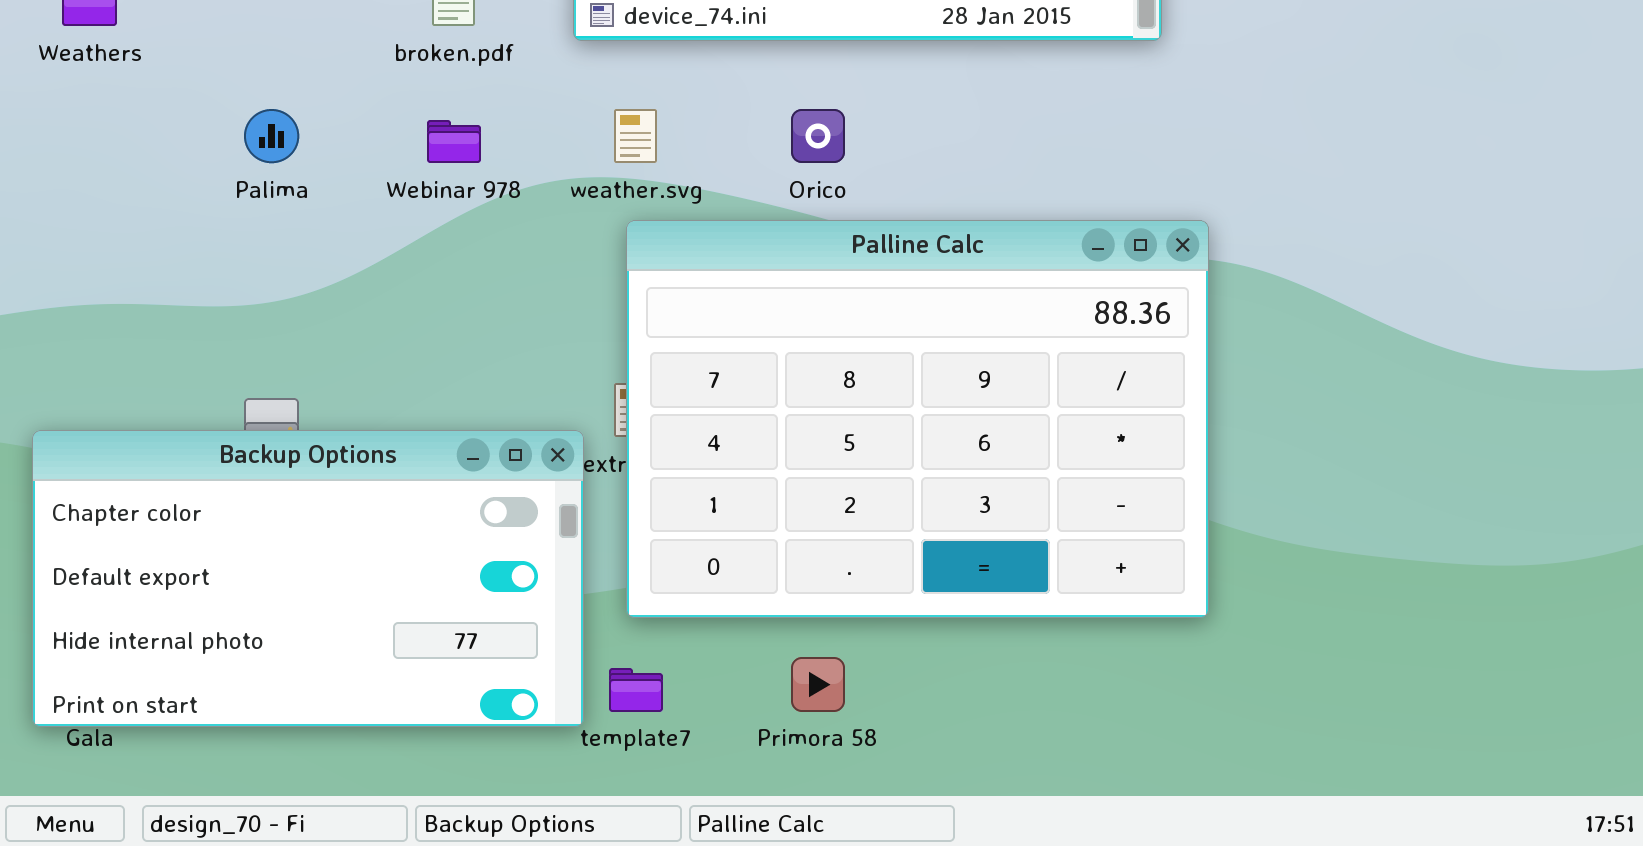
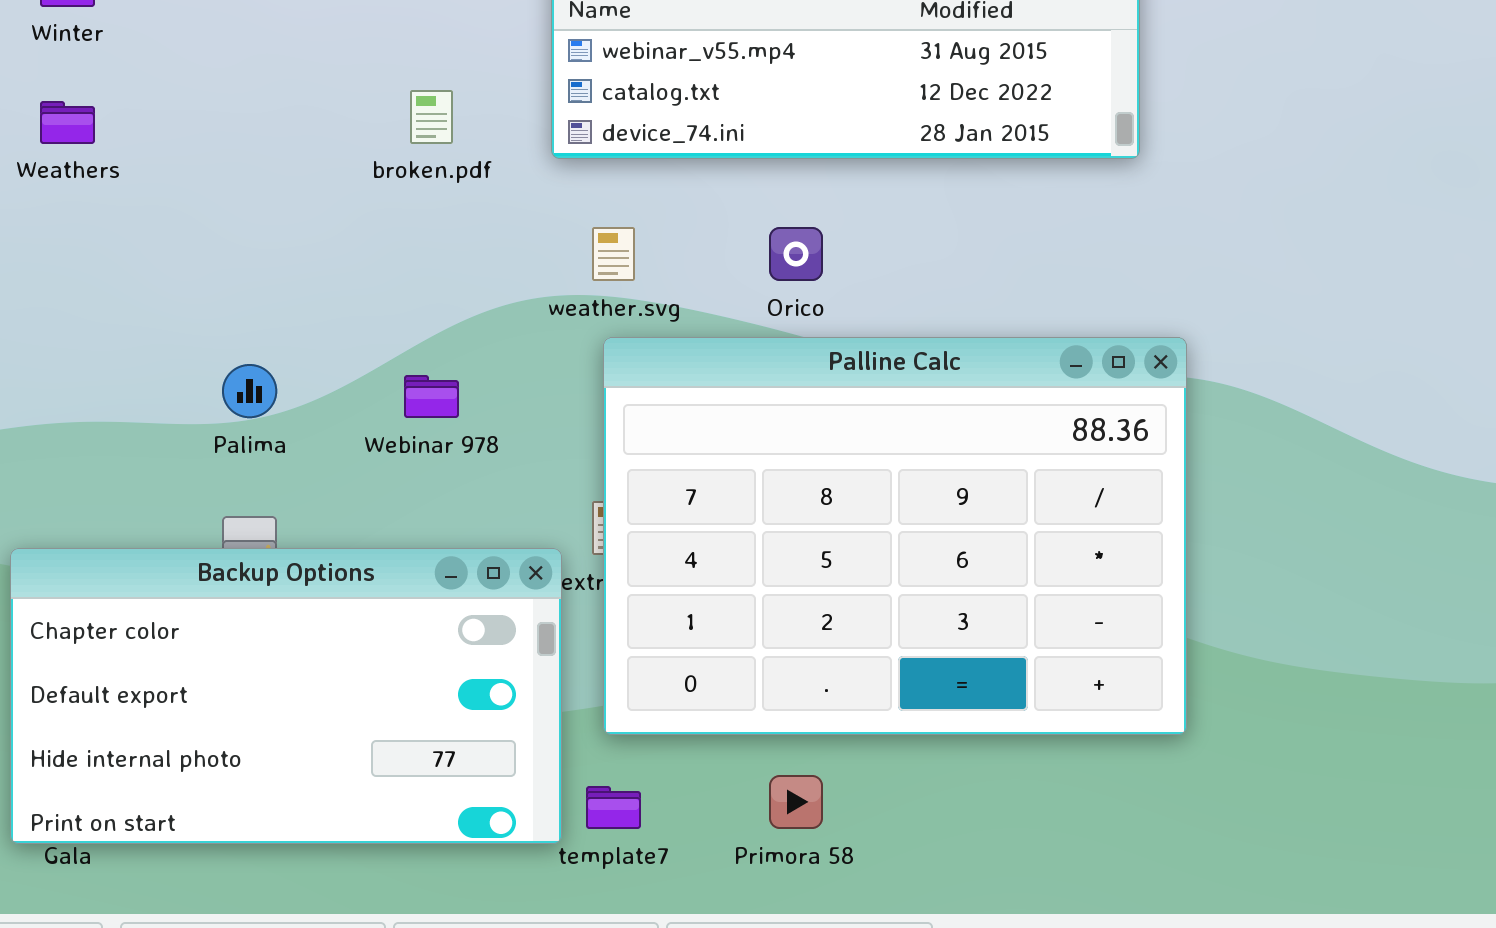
Palima: [244,109,299,163] -> [222,364,277,418], moved
Webinar 978: [427,120,481,163] -> [404,375,459,418], moved

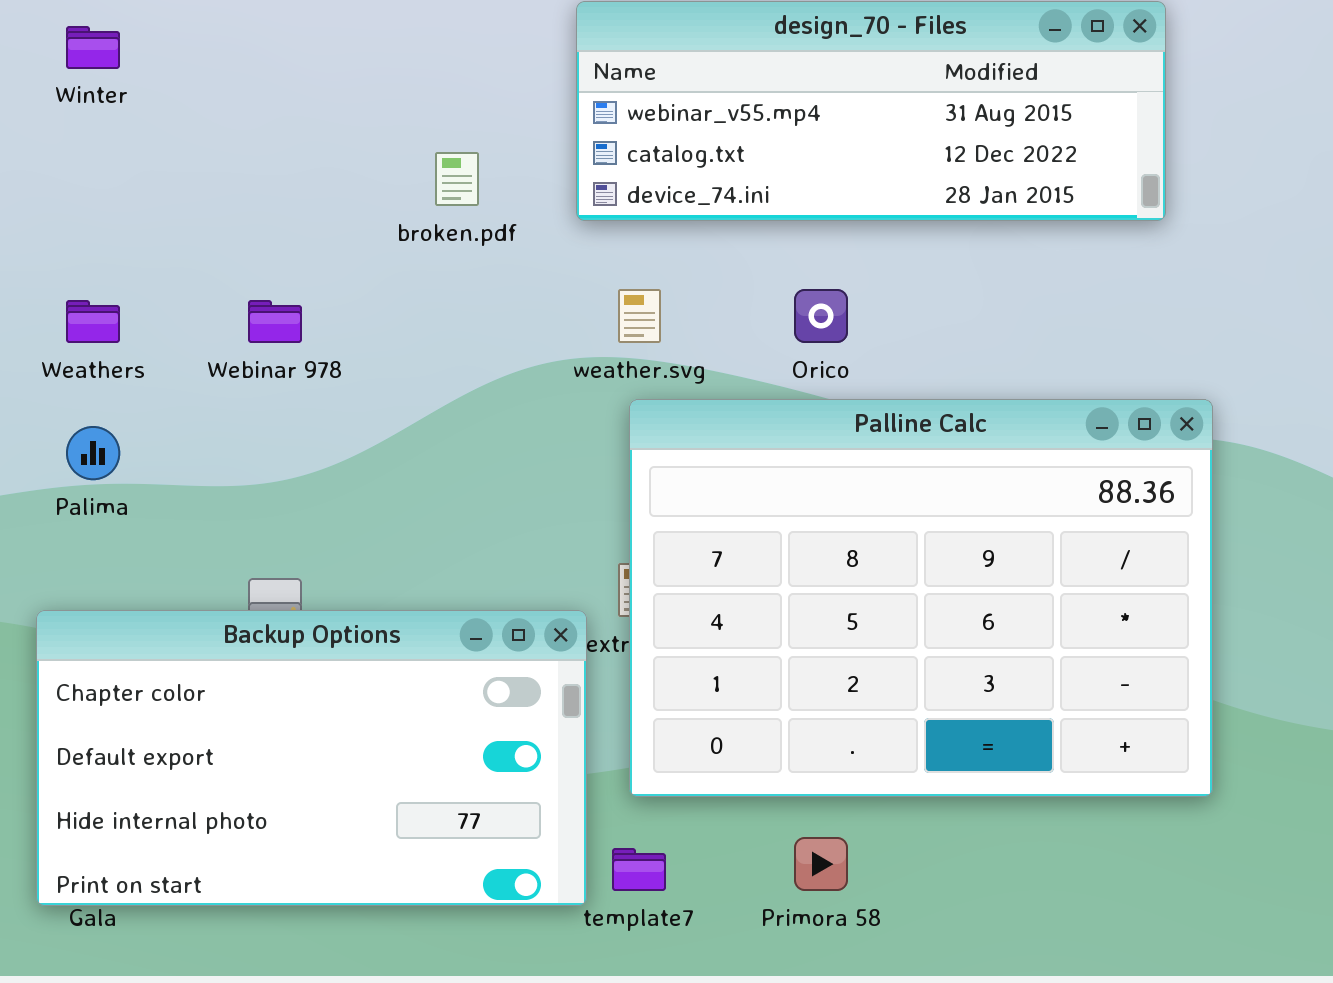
Weathers: [40,101,95,144] -> [66,300,120,343], moved
Palima: [222,364,277,418] -> [66,426,120,480], moved
Webinar 978: [404,375,459,418] -> [248,300,302,343], moved

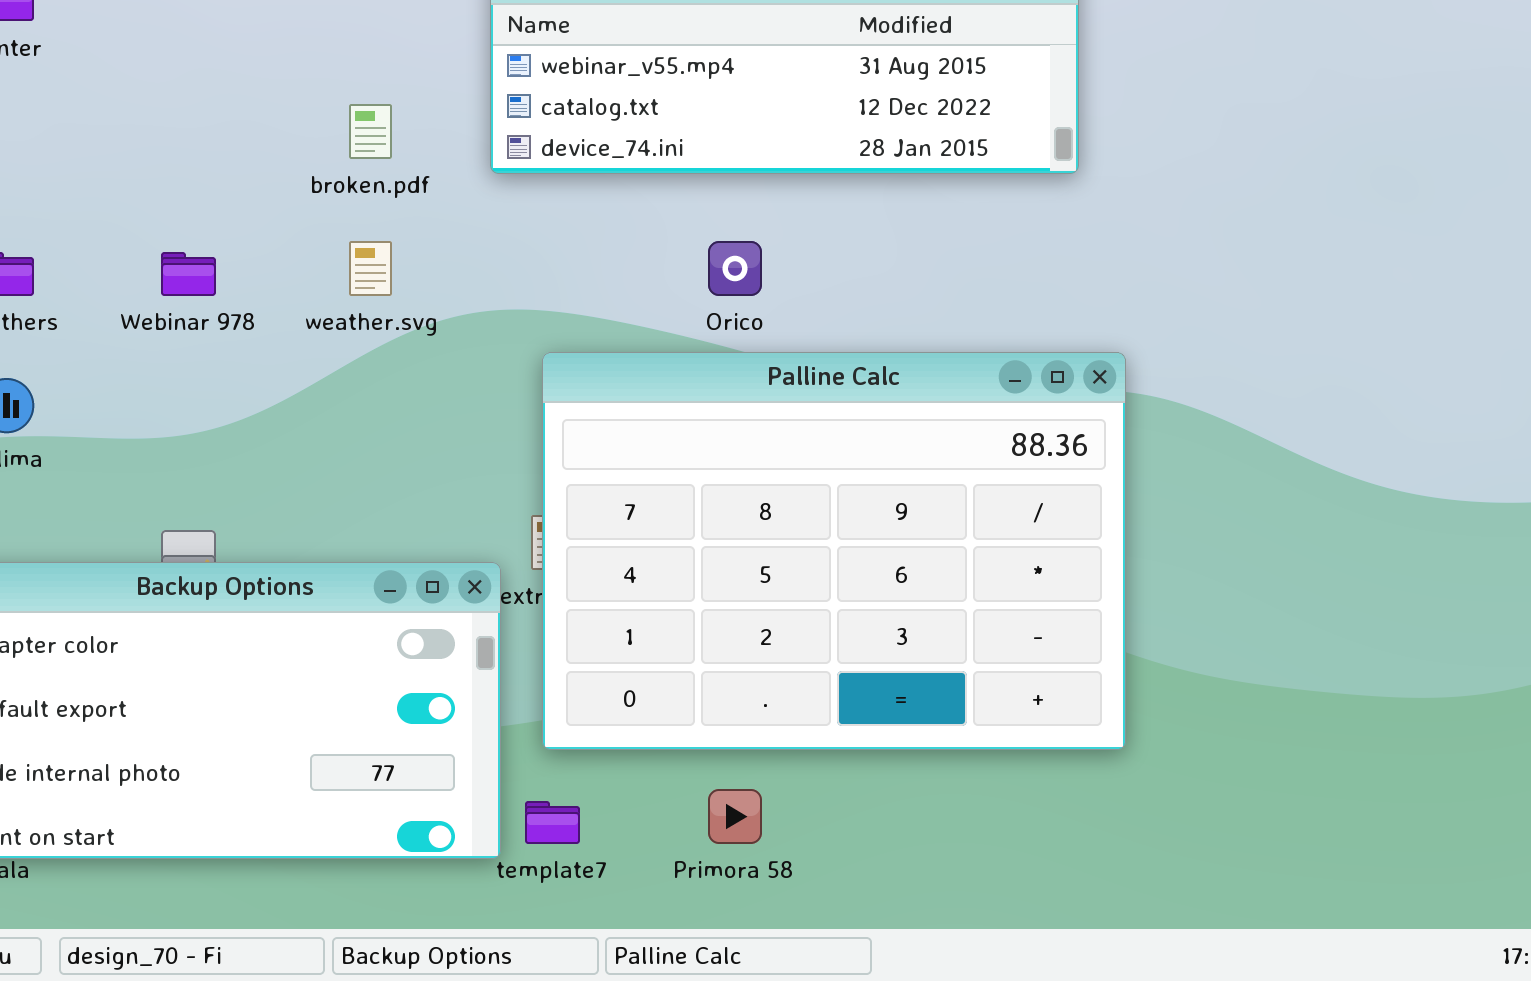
weather.svg: [618,289,661,343] -> [349,241,392,296], moved

